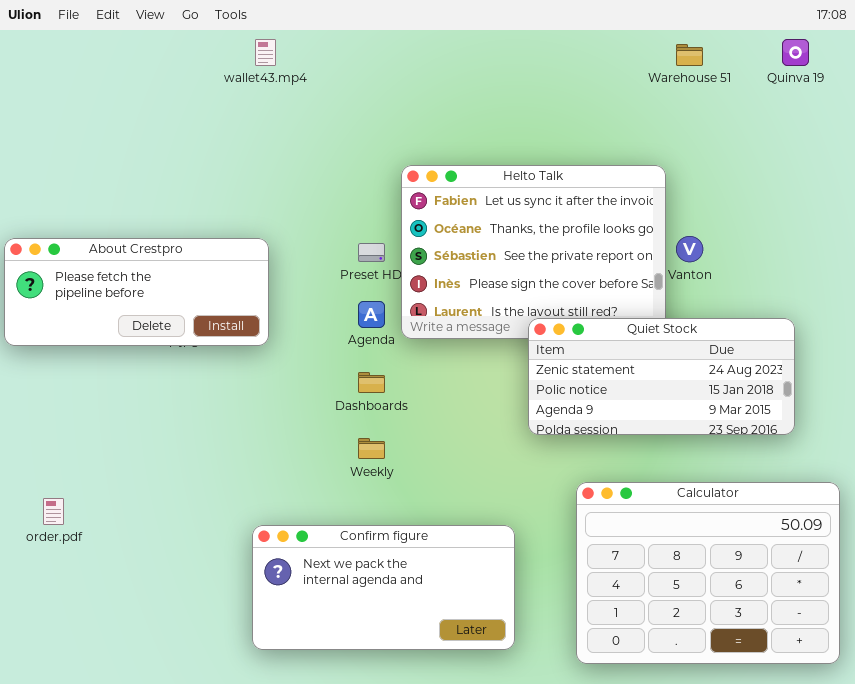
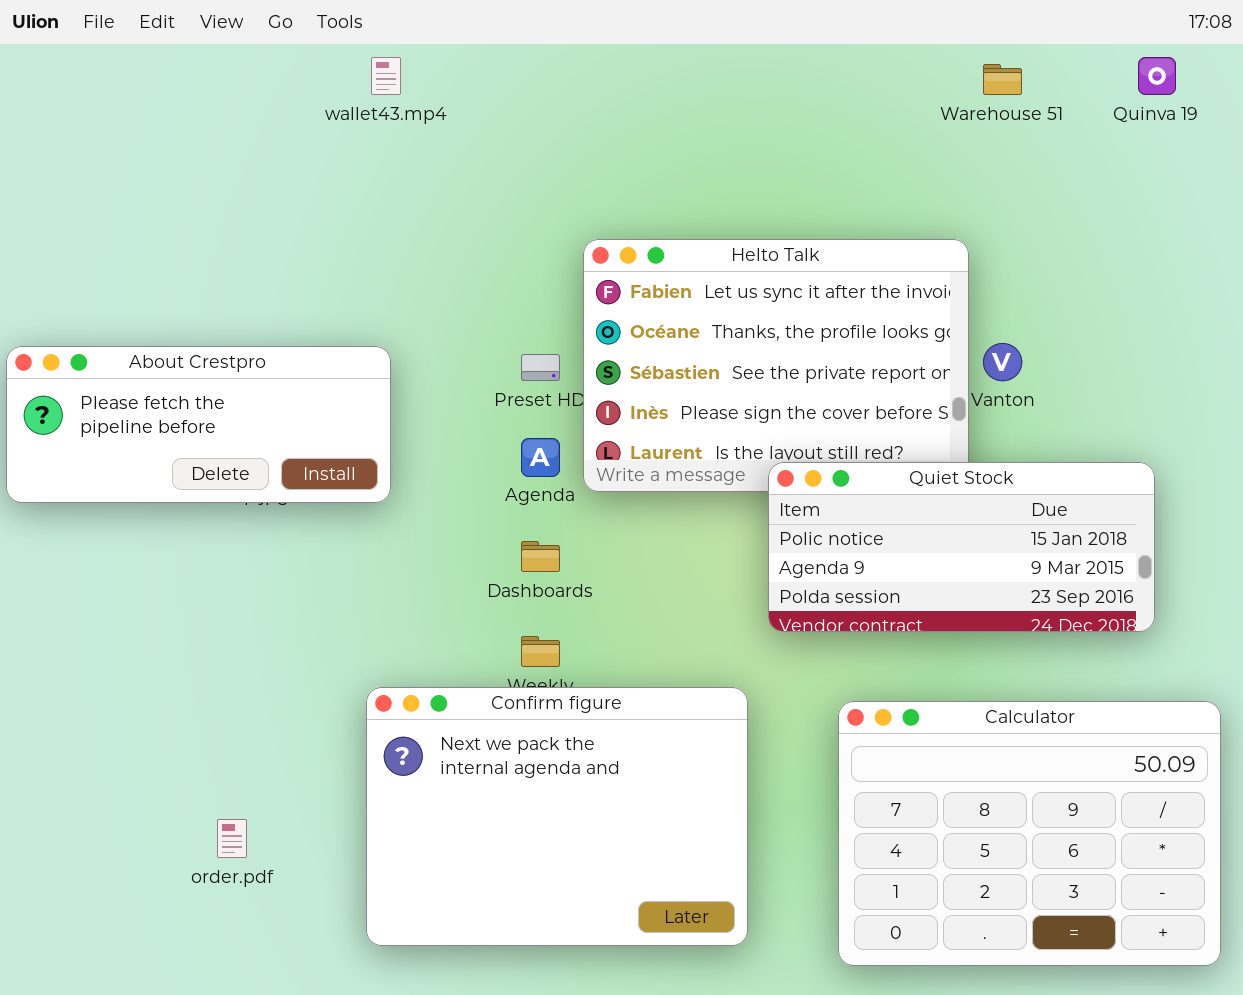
Quiet Stock: [528,318,795,435] -> [768,462,1155,632], scrolled down 1 row
order.pdf: [43,498,64,525] -> [217,819,247,858], moved
Confirm figure: [252,525,515,650] -> [366,687,748,946], resized

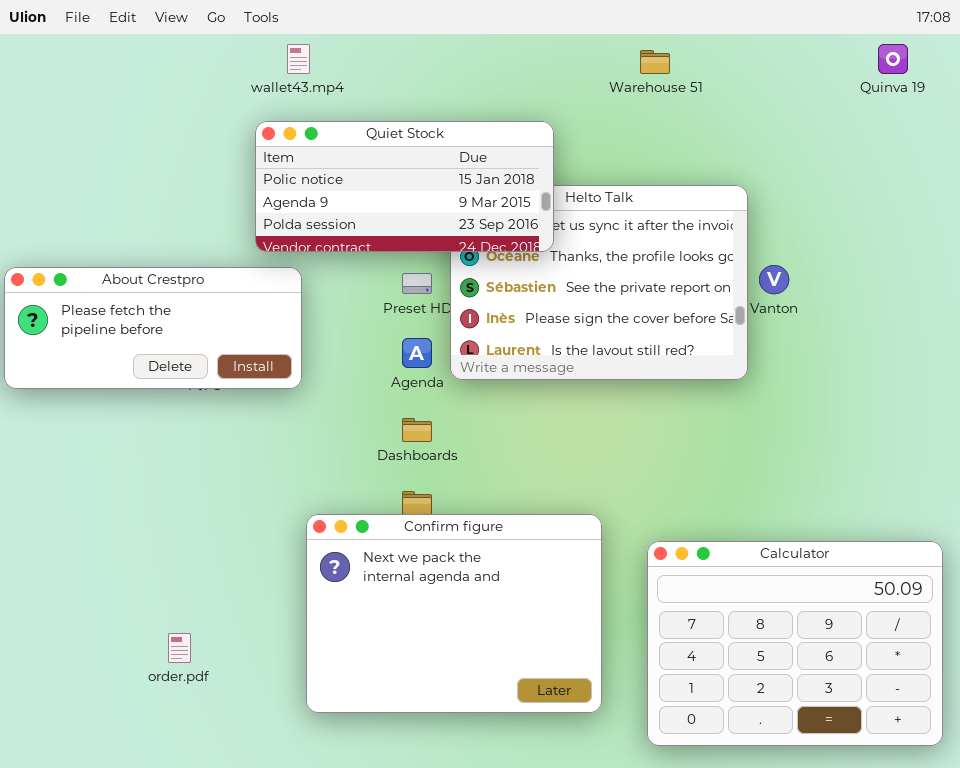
Warehouse 51: [983,64,1022,95] -> [640,50,670,74], moved
Quiet Stock: [768,462,1155,632] -> [255,121,554,252], moved
Confirm figure: [366,687,748,946] -> [306,514,602,713], moved

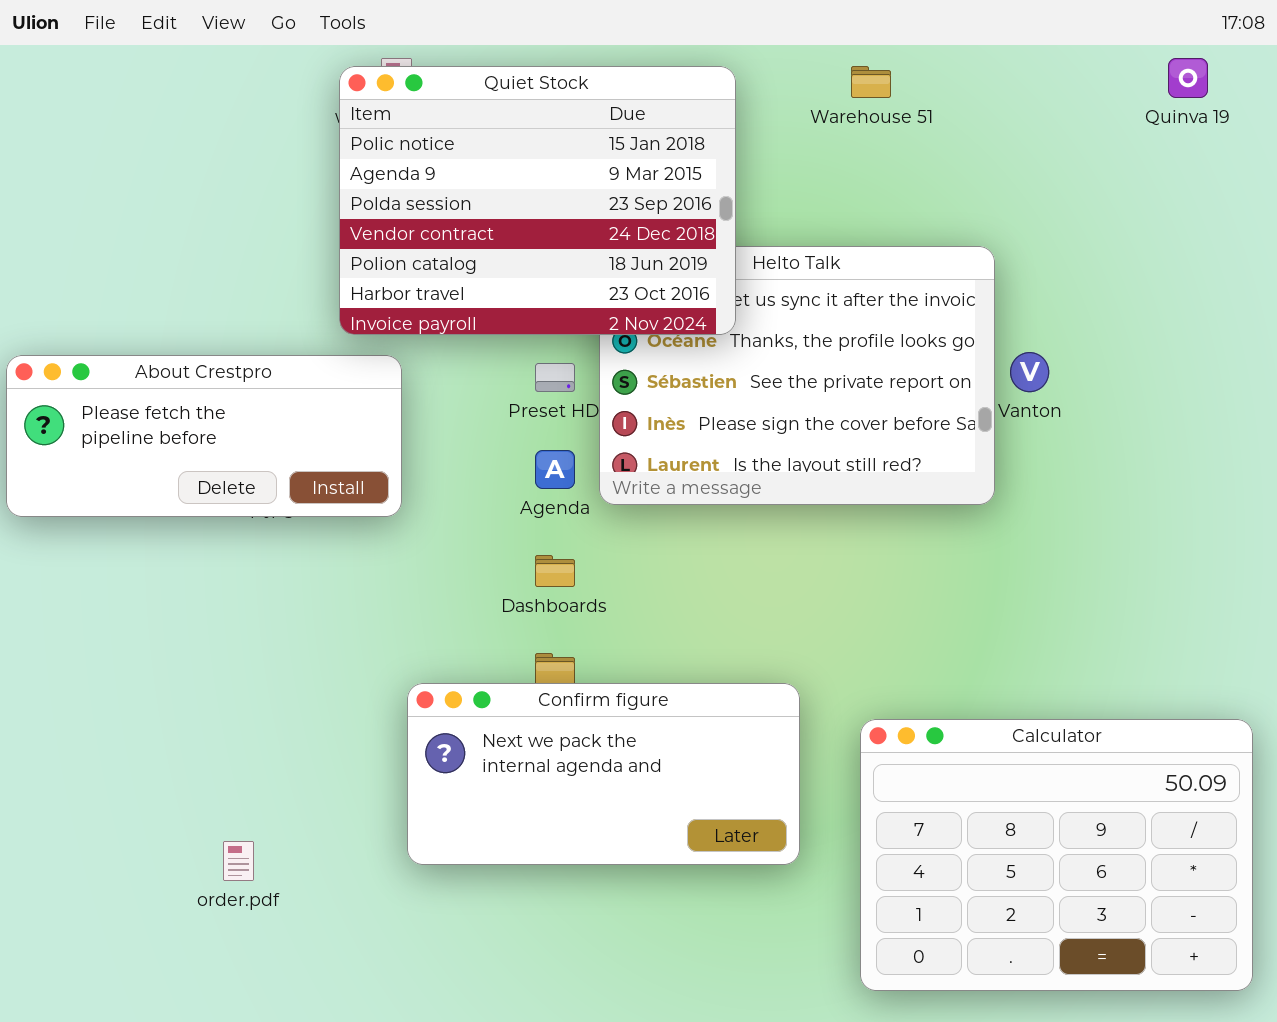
Quiet Stock: [255,121,554,252] -> [339,66,736,335], resized
Confirm figure: [306,514,602,713] -> [407,683,800,865], resized

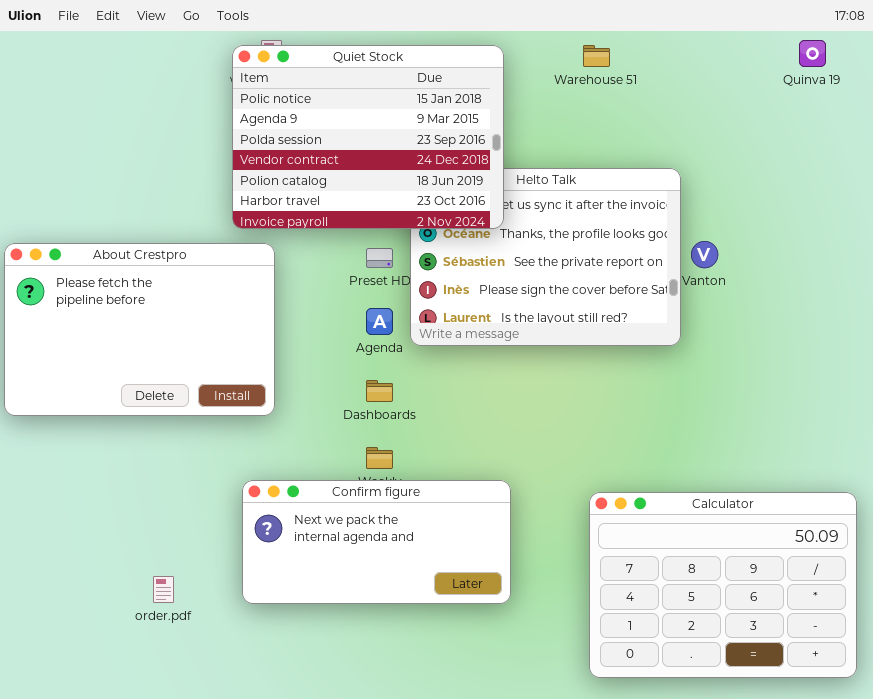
About Crestpro: [6,355,402,517] -> [4,243,275,416], resized
Confirm figure: [407,683,800,865] -> [242,480,511,604], moved

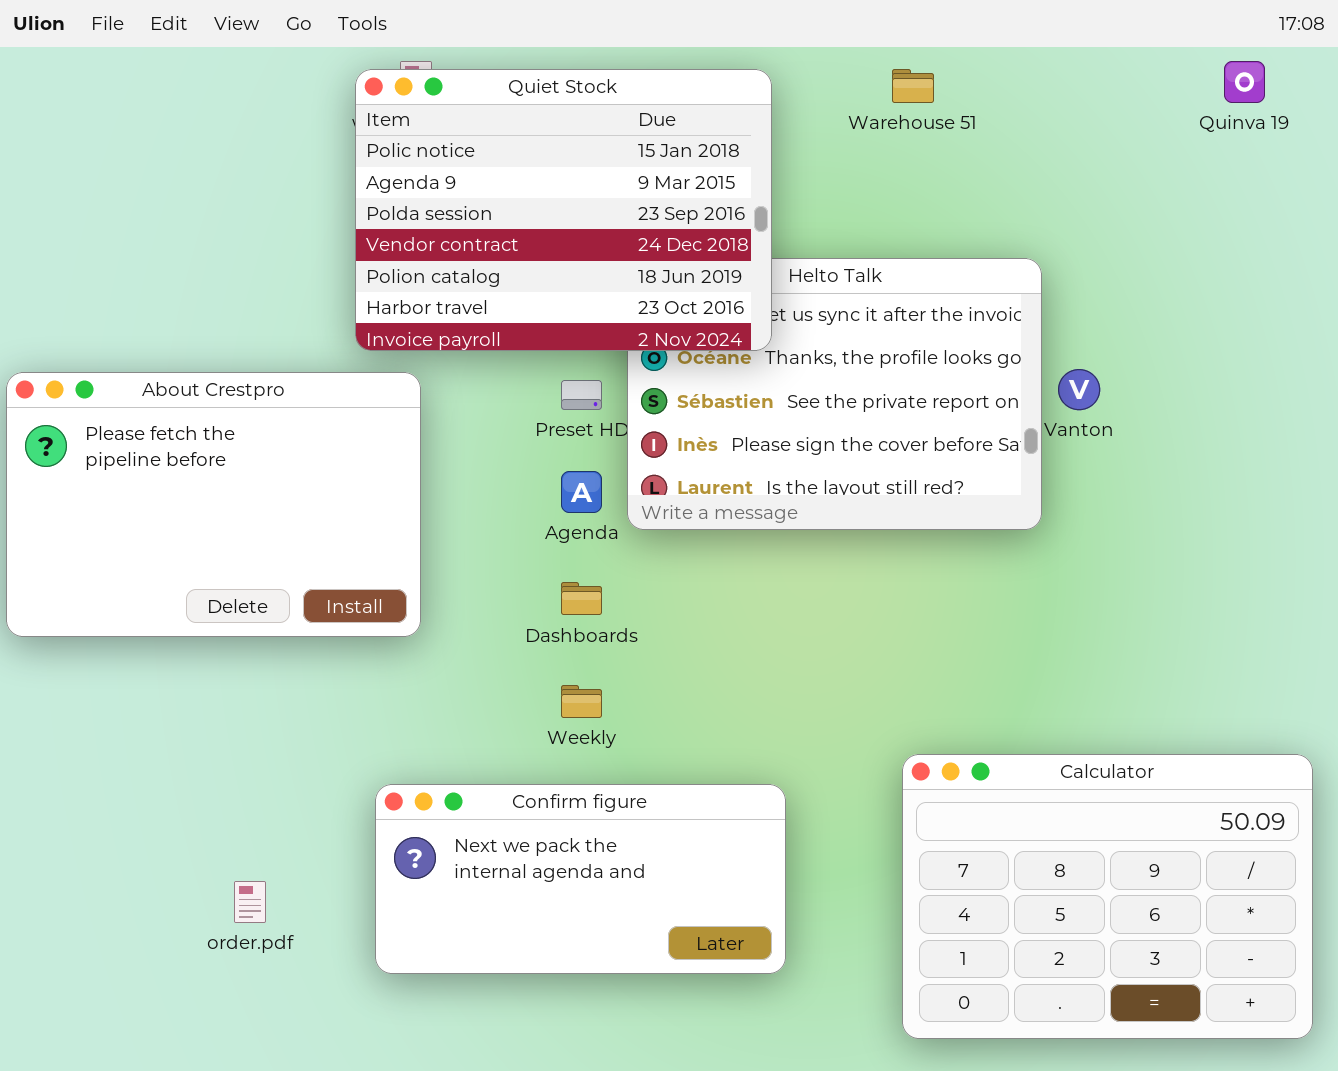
Confirm figure: [242,480,511,604] -> [375,784,786,974], moved

